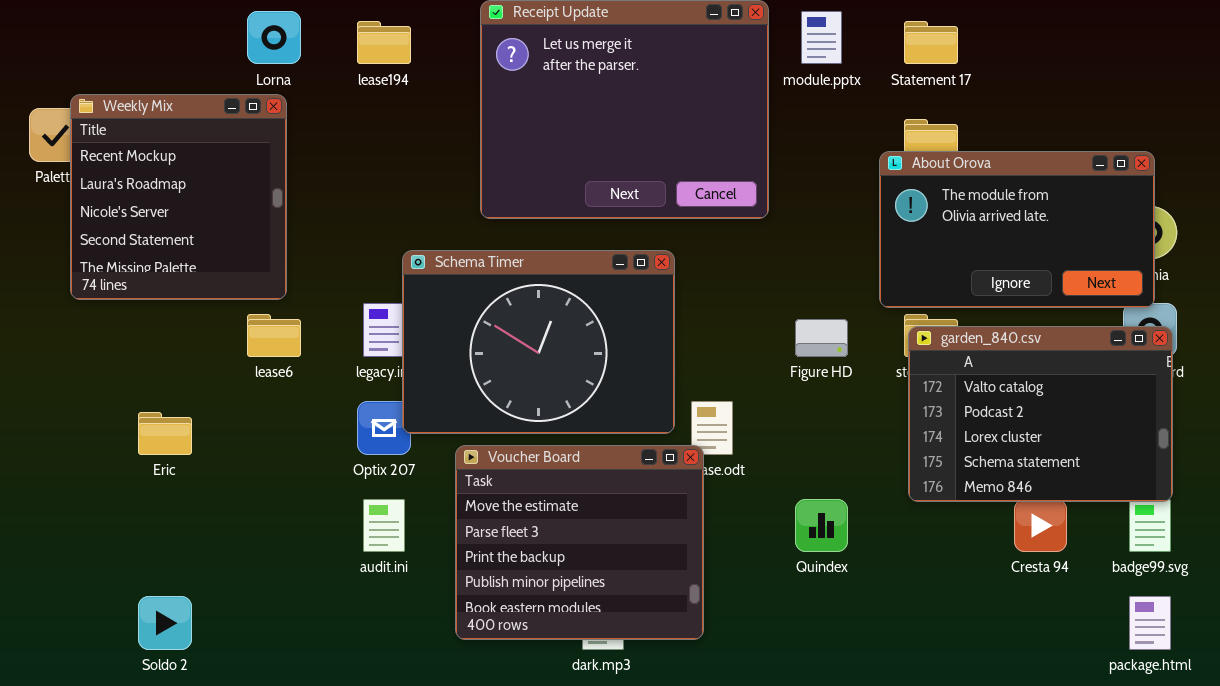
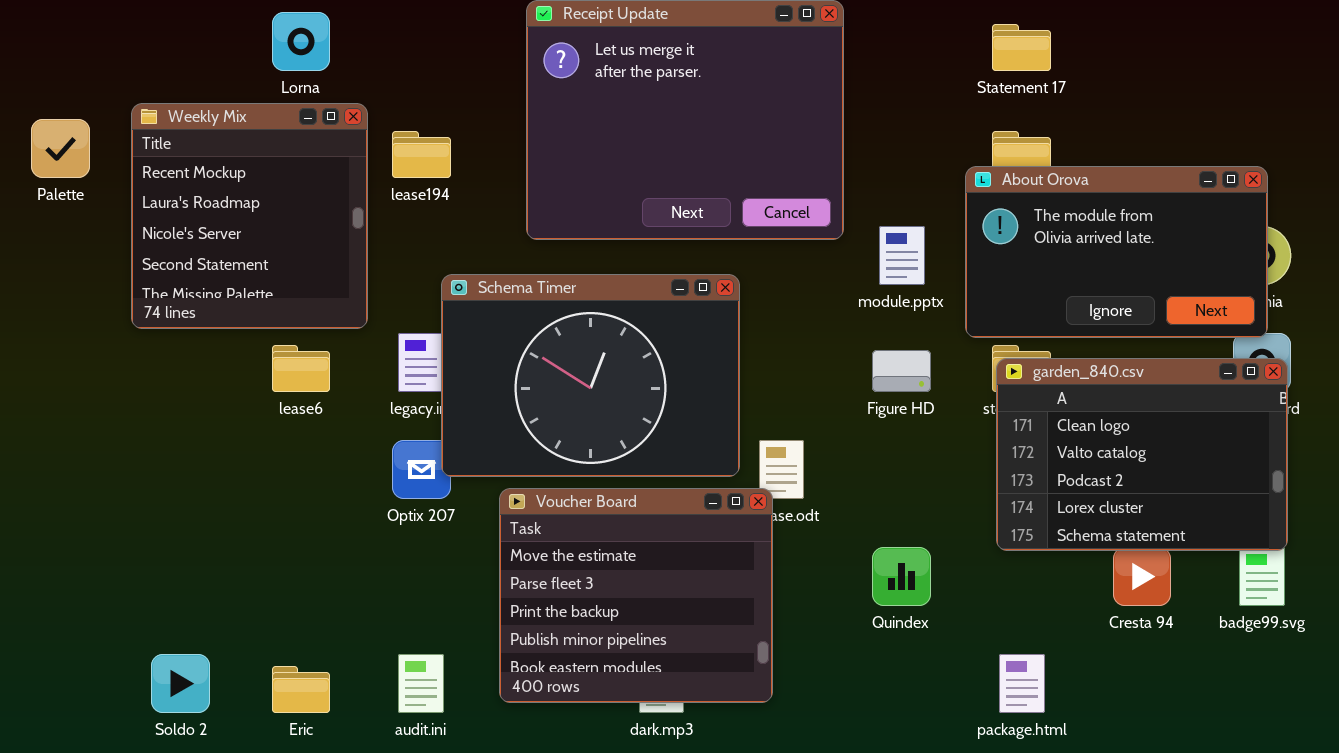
module.pptx: [801,11,842,64] -> [879,226,925,285], moved
lease194: [357,21,411,64] -> [392,131,451,178], moved
Weekly Mix: [70,94,287,300] -> [131,103,368,329], moved
garden_840.csv: [908,326,1173,502] -> [996,358,1288,551], scrolled up 1 row
Eric: [138,412,192,455] -> [272,666,330,713], moved
audit.ini: [363,499,405,552] -> [398,654,444,713], moved
package.html: [1129,596,1171,650] -> [999,654,1045,713], moved

